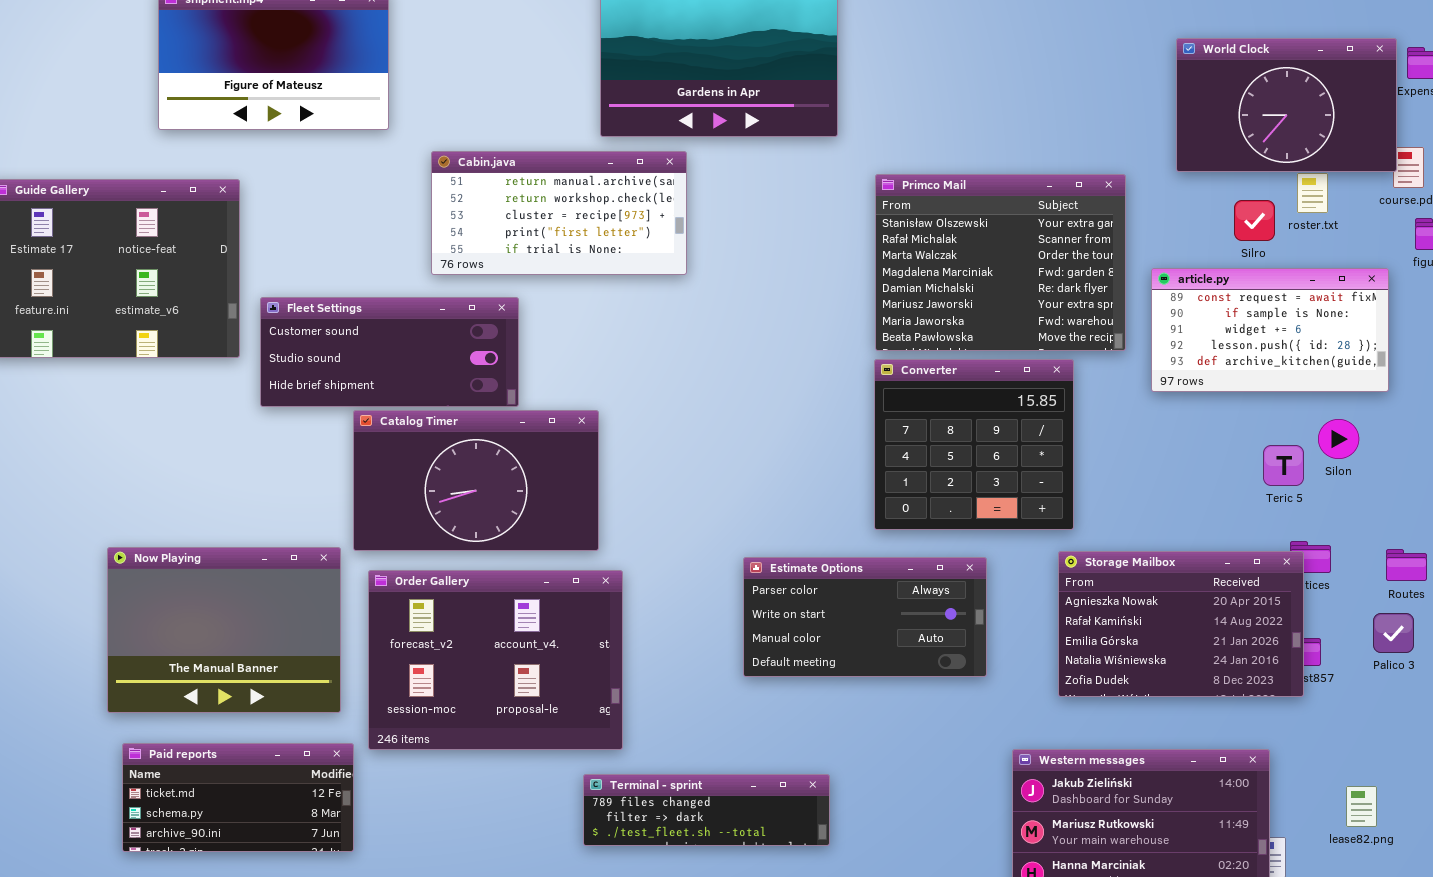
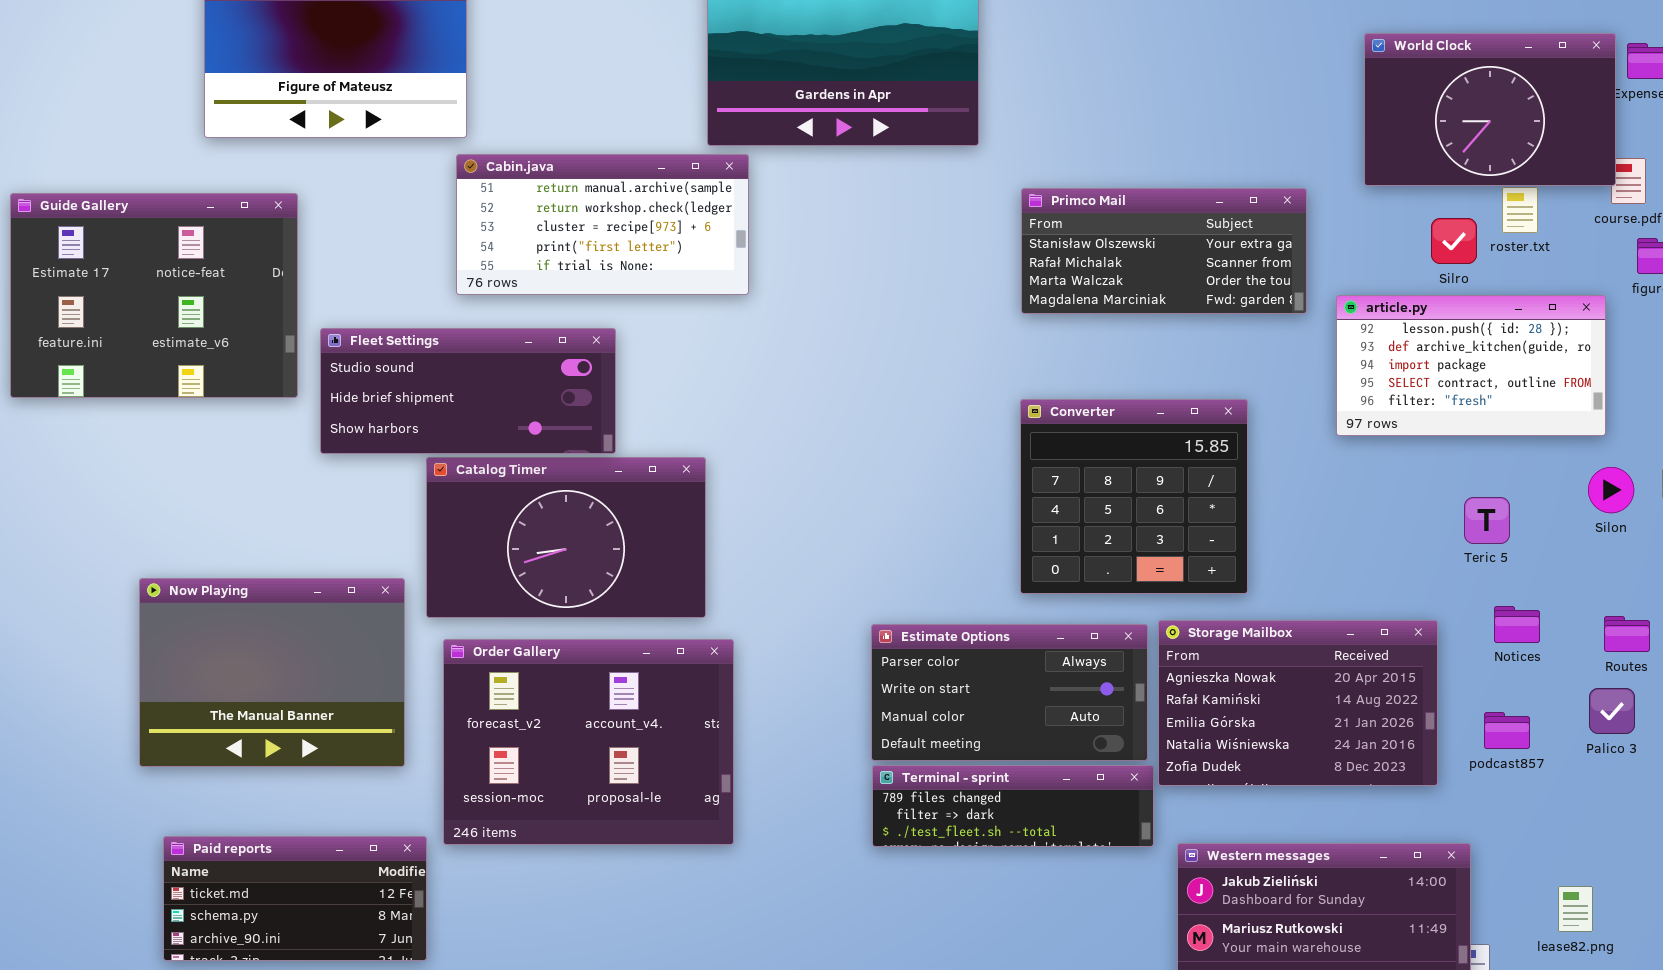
Cabin.java: [431,151,687,275] -> [456,154,749,295], moved
Primco Mail: [875,174,1126,351] -> [1021,188,1307,314], resized
article.py: [1151,268,1389,392] -> [1336,295,1606,436], scrolled down 3 rows
Fleet Settings: [260,297,519,407] -> [320,328,616,454], scrolled down 1 row
Silon: [1318,419,1359,459] -> [1588,467,1634,513], moved
Now Playing: [107,547,341,713] -> [139,578,405,767], moved
Storage Mailbox: [1058,551,1304,697] -> [1158,620,1438,786], moved
Terminal - sprint: [583,774,830,846] -> [872,765,1154,847], moved

